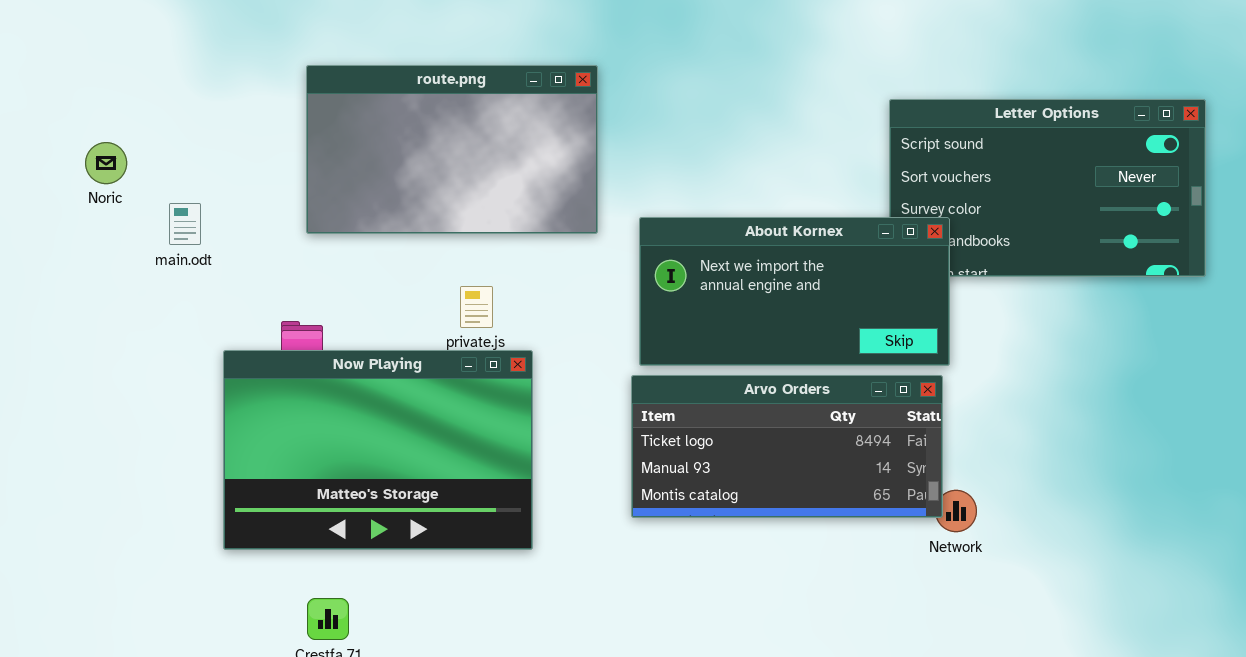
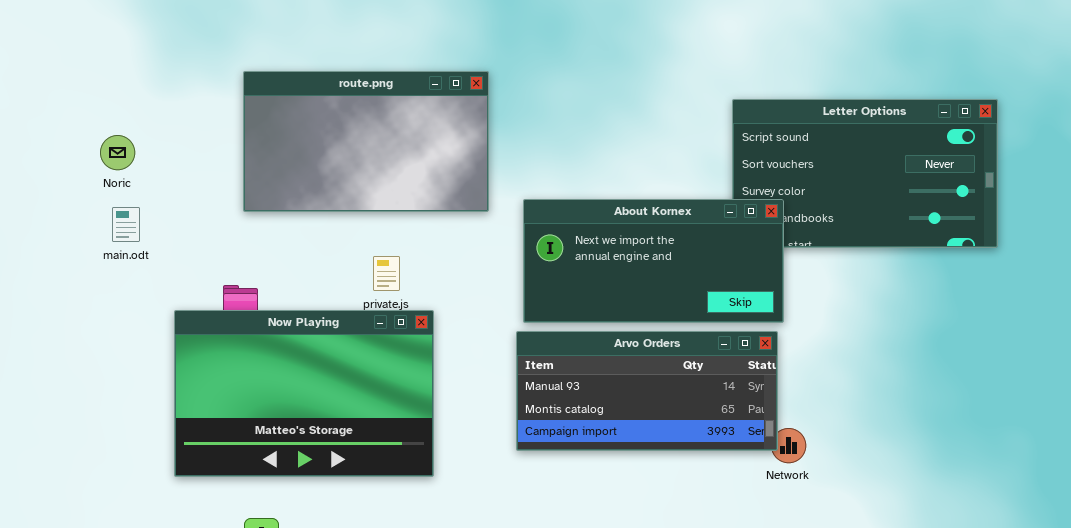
Noric: [85,142,127,184] -> [100,135,135,170], moved
main.odt: [169,203,201,245] -> [112,207,140,242], moved
Arvo Orders: [631,375,943,518] -> [516,331,778,451], scrolled down 1 row

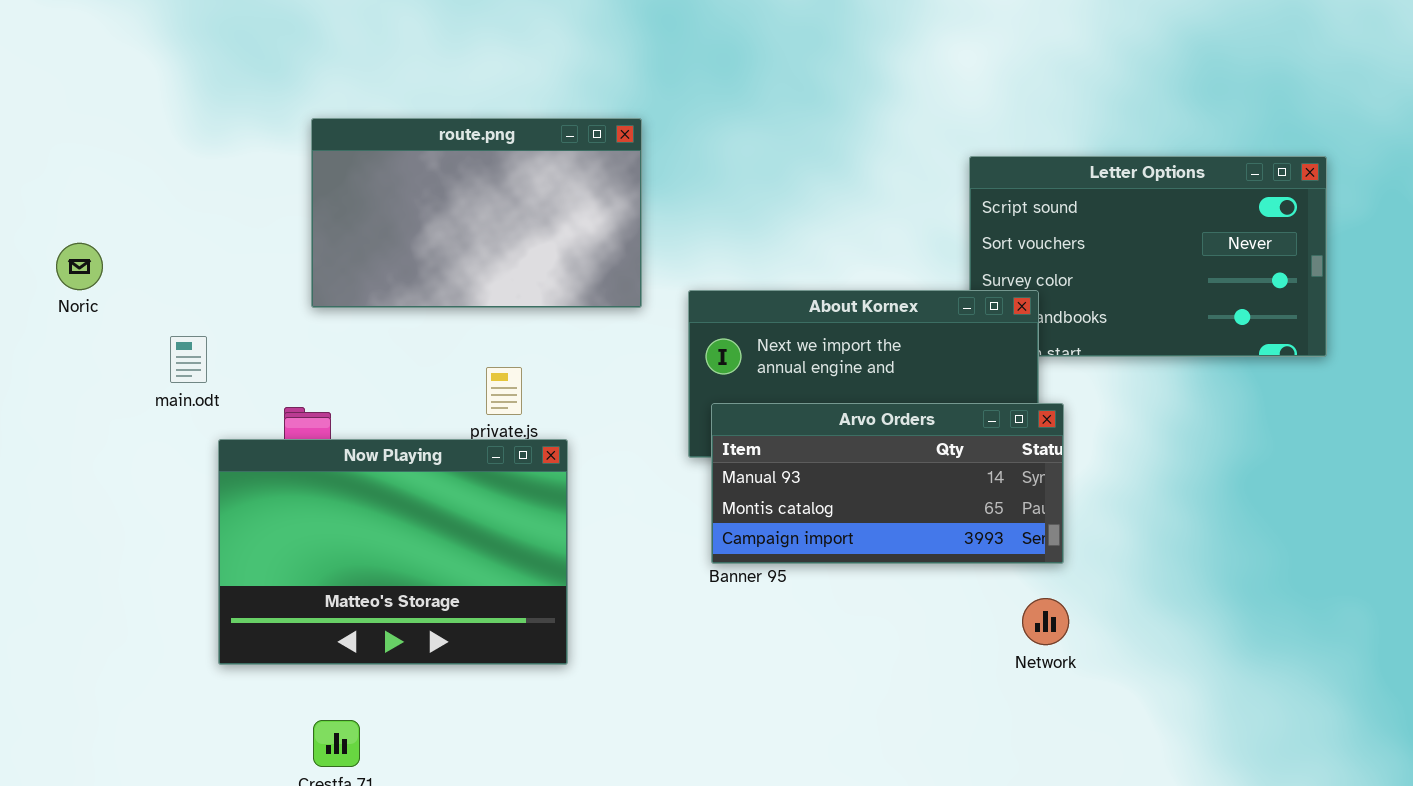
Noric: [100,135,135,170] -> [56,243,103,290], moved
main.odt: [112,207,140,242] -> [170,336,207,383], moved
Arvo Orders: [516,331,778,451] -> [711,403,1064,564], moved

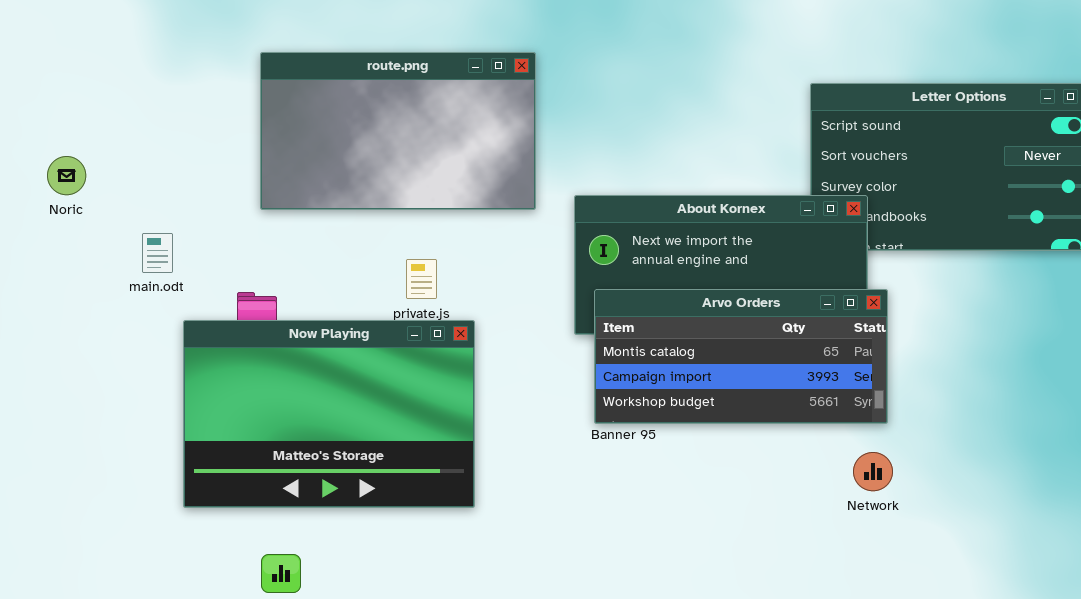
Arvo Orders: [711,403,1064,564] -> [594,289,888,424], scrolled down 1 row

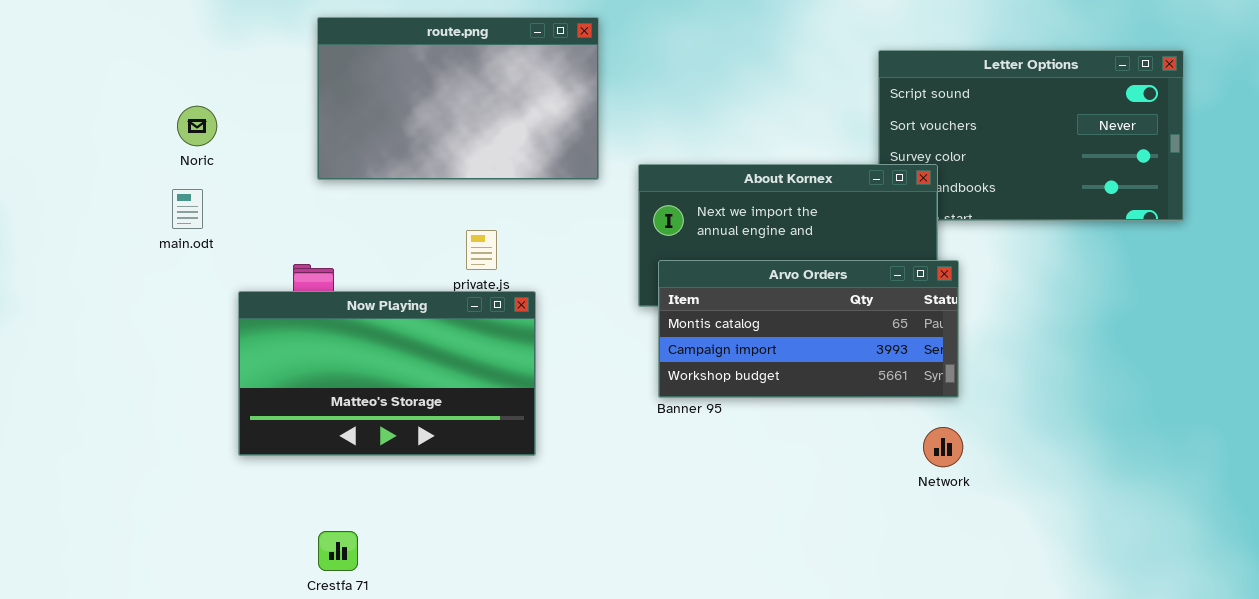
Noric: [47,156,86,195] -> [177,106,217,146], moved
main.odt: [142,233,173,273] -> [172,189,203,229], moved
Now Playing: [183,320,475,508] -> [238,291,536,456], resized

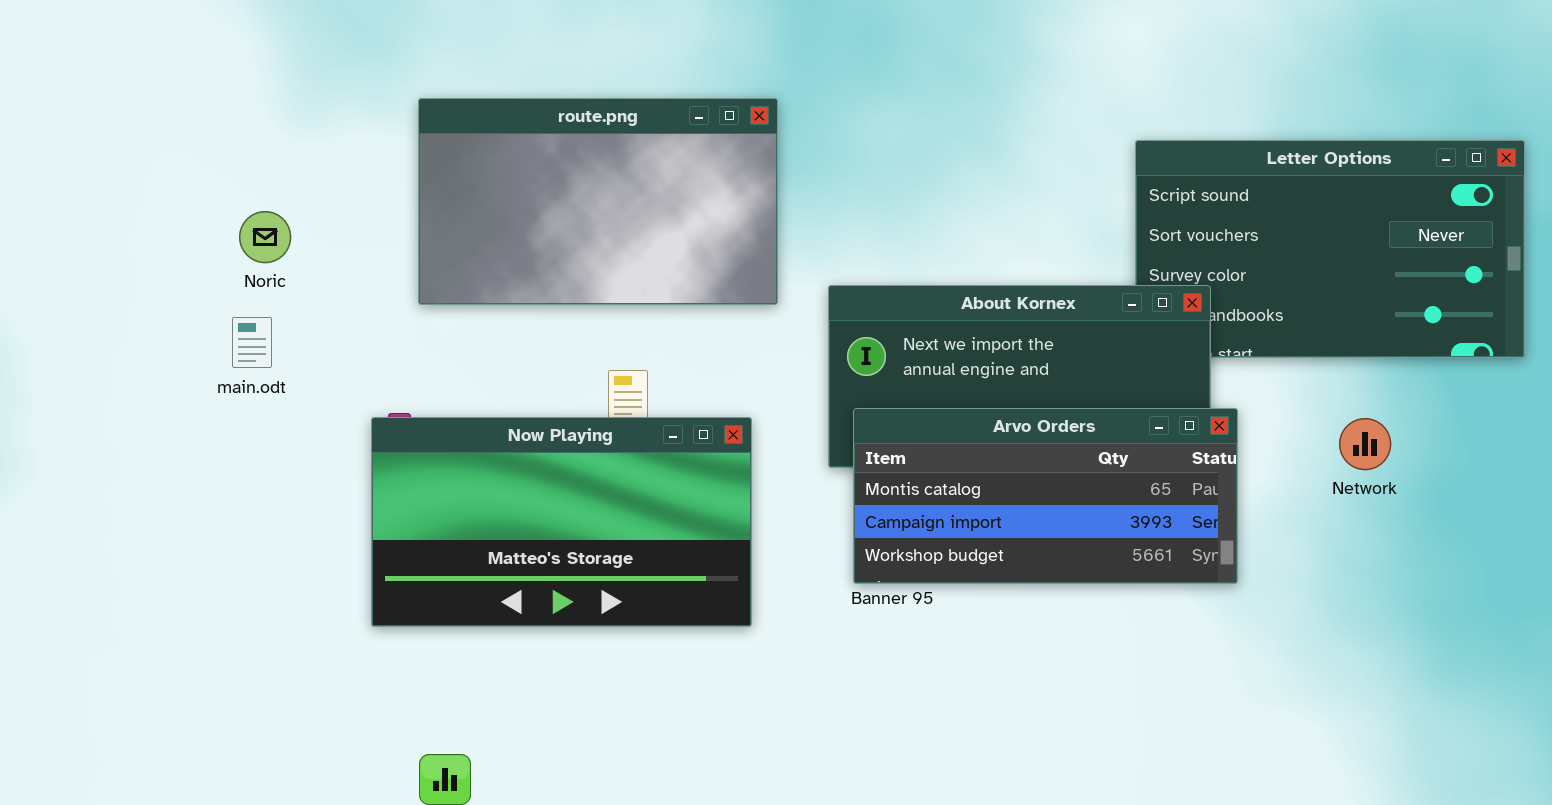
Now Playing: [238,291,536,456] -> [371,417,752,627], moved
Network: [923,427,963,467] -> [1339,418,1391,470], moved

